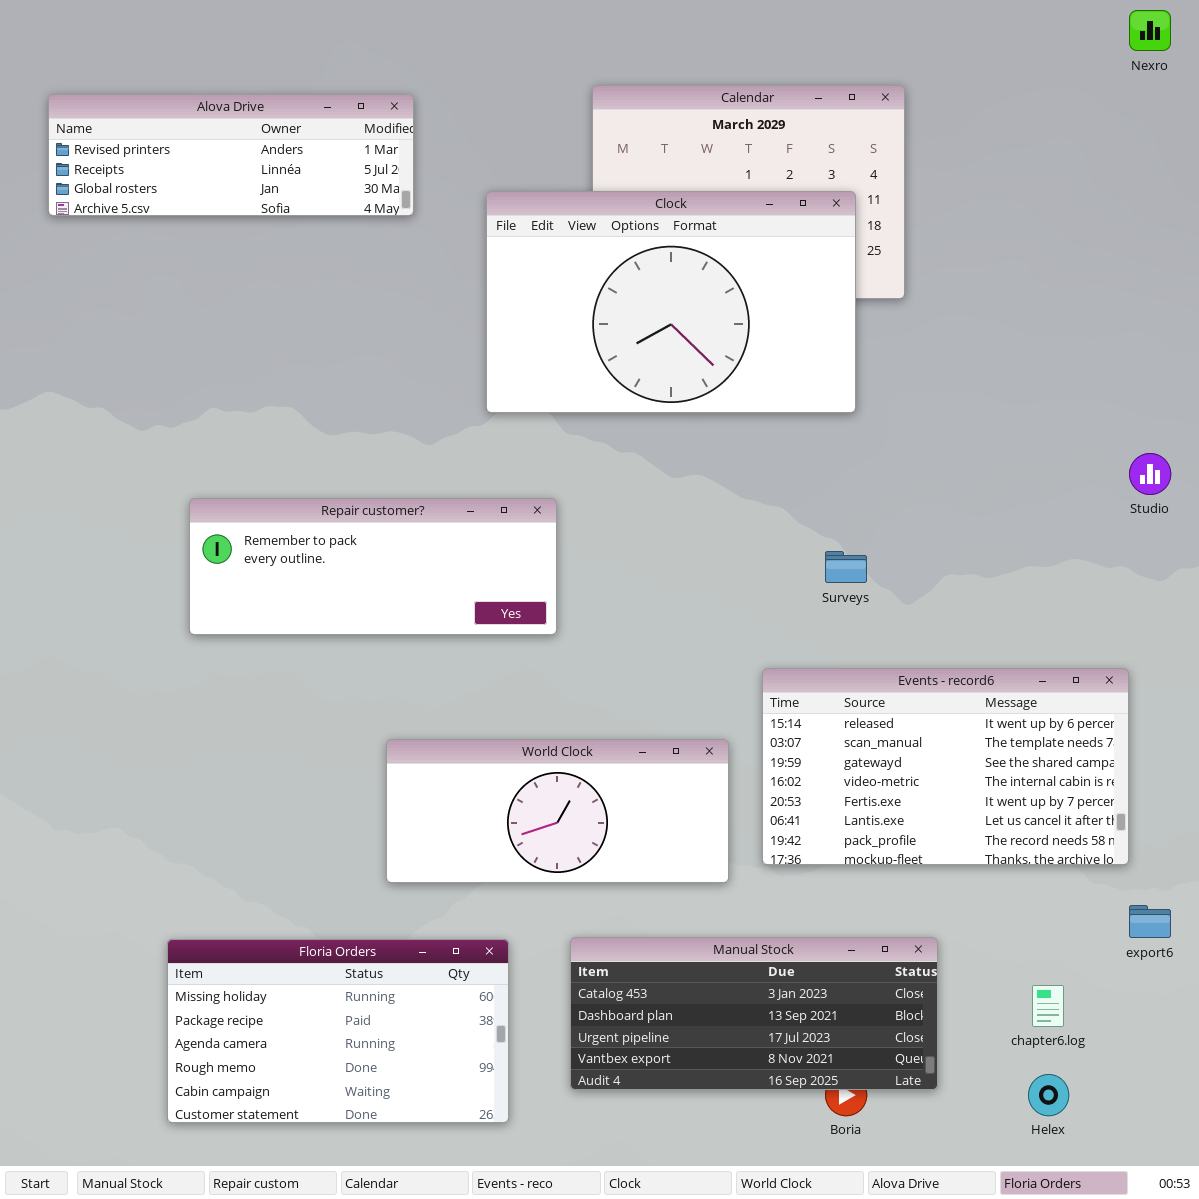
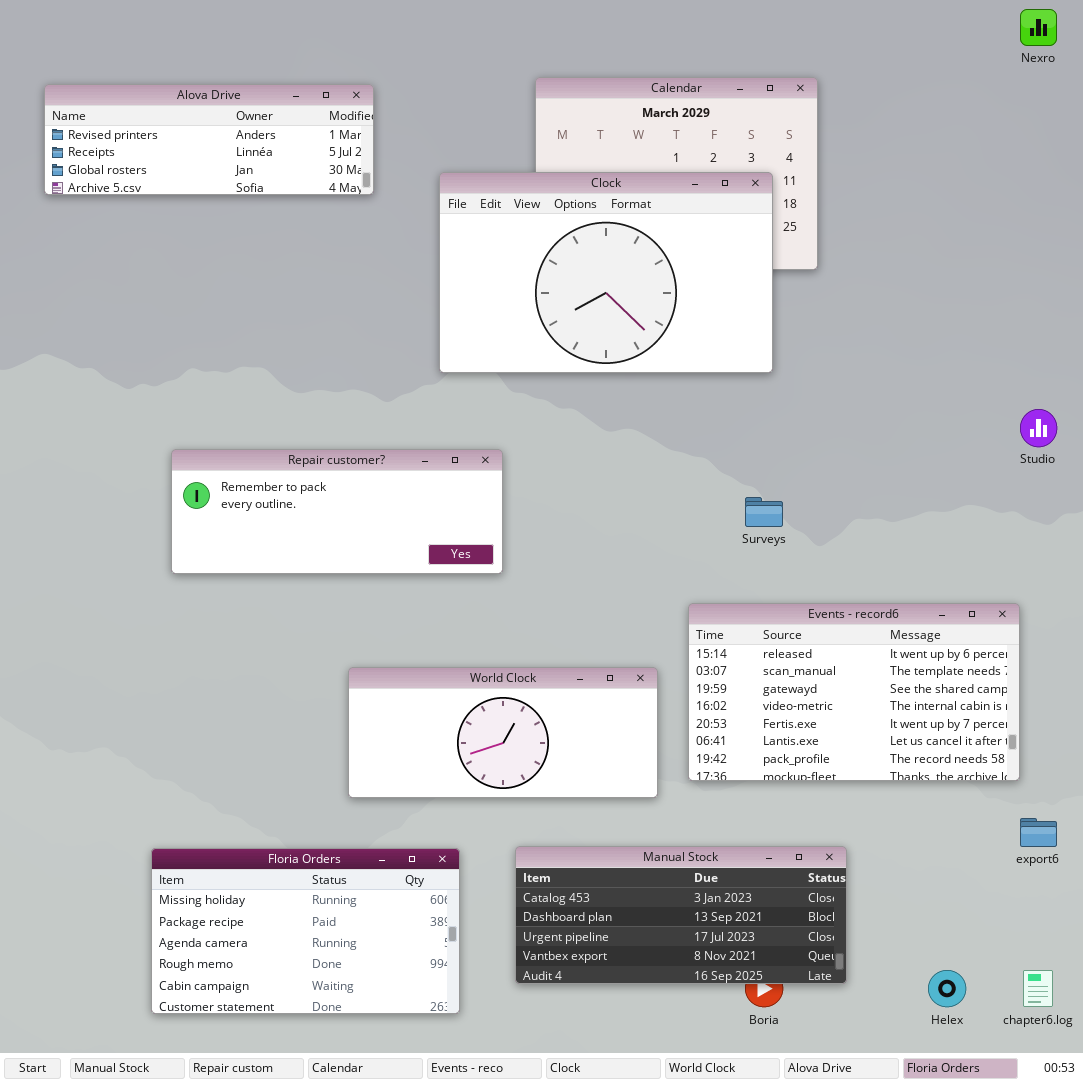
chapter6.log: [1032,985,1064,1027] -> [1023,970,1053,1007], moved

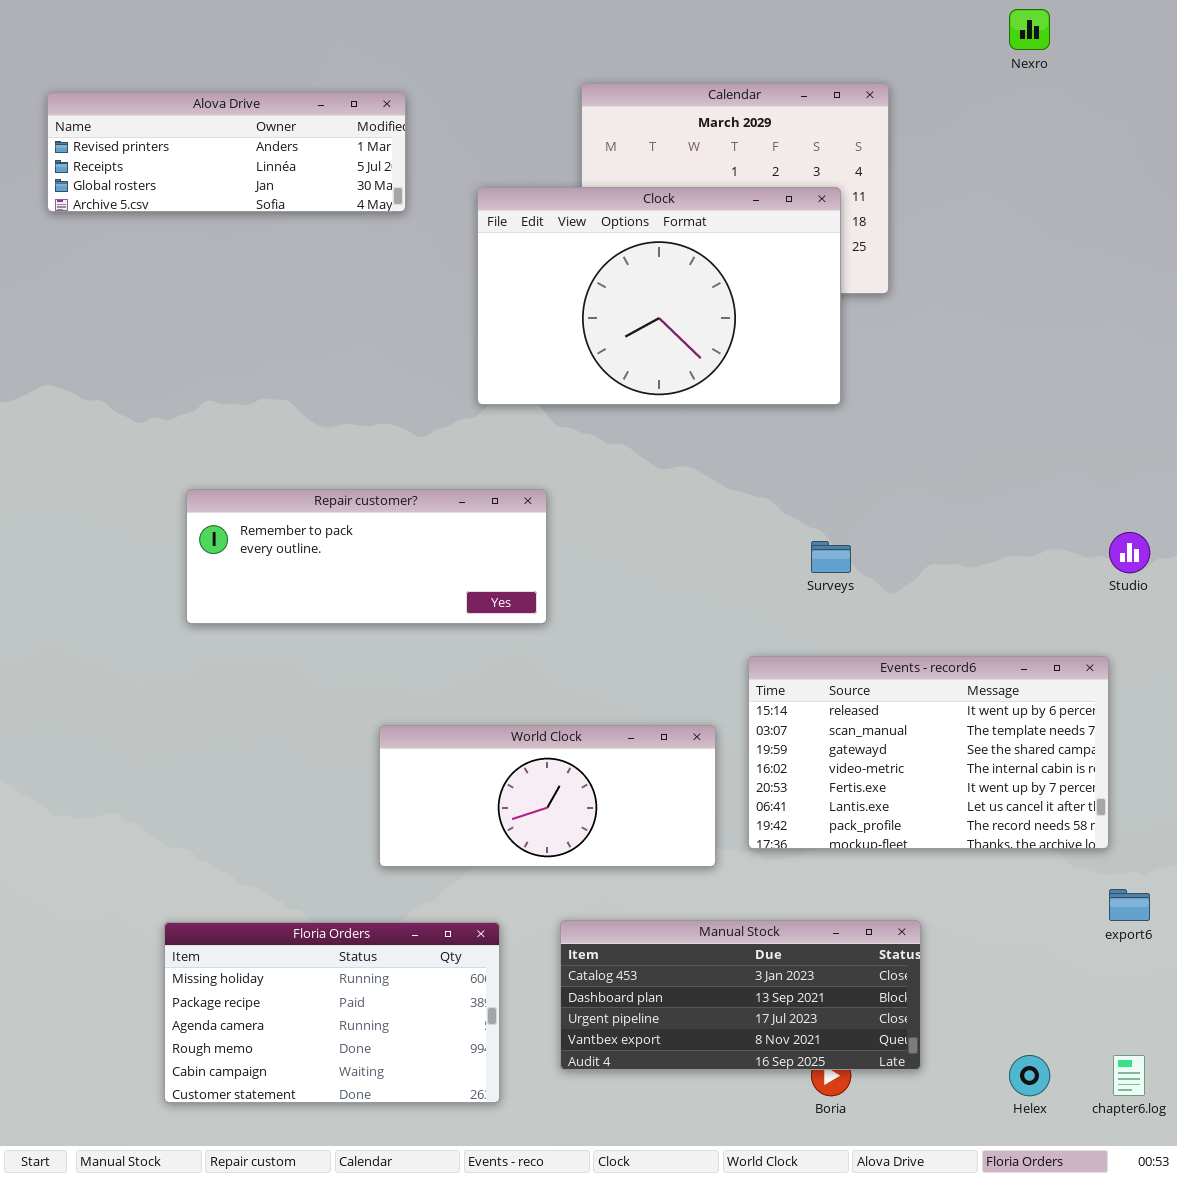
Nexro: [1020,9,1057,46] -> [1009,9,1050,50], moved
Studio: [1020,409,1057,447] -> [1109,532,1150,573], moved

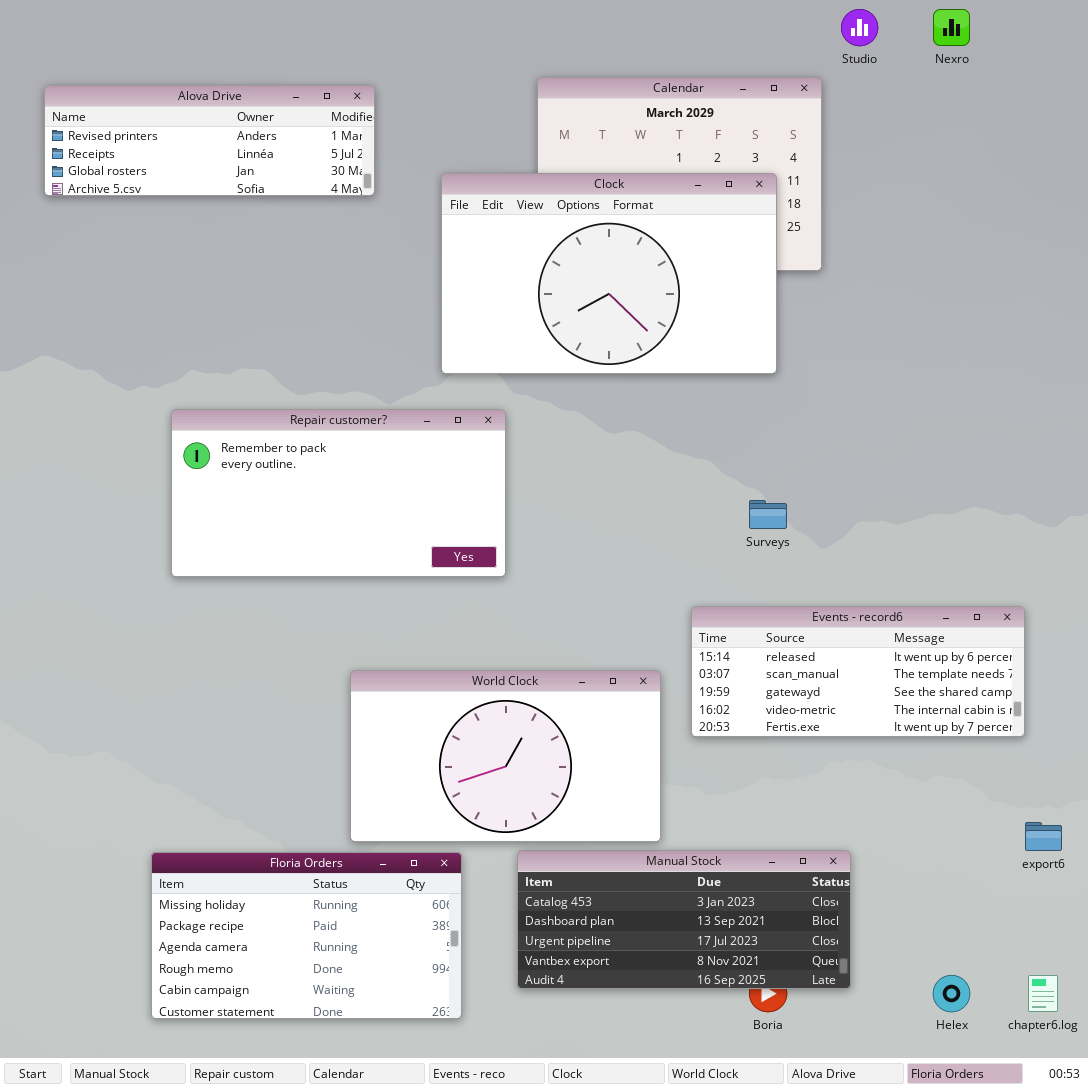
Repair customer?: [186,489,547,624] -> [171,409,506,577], resized
Studio: [1109,532,1150,573] -> [841,9,878,46], moved
Events - record6: [748,656,1109,849] -> [691,606,1025,737], resized
World Clock: [379,725,716,867] -> [350,670,661,842], resized

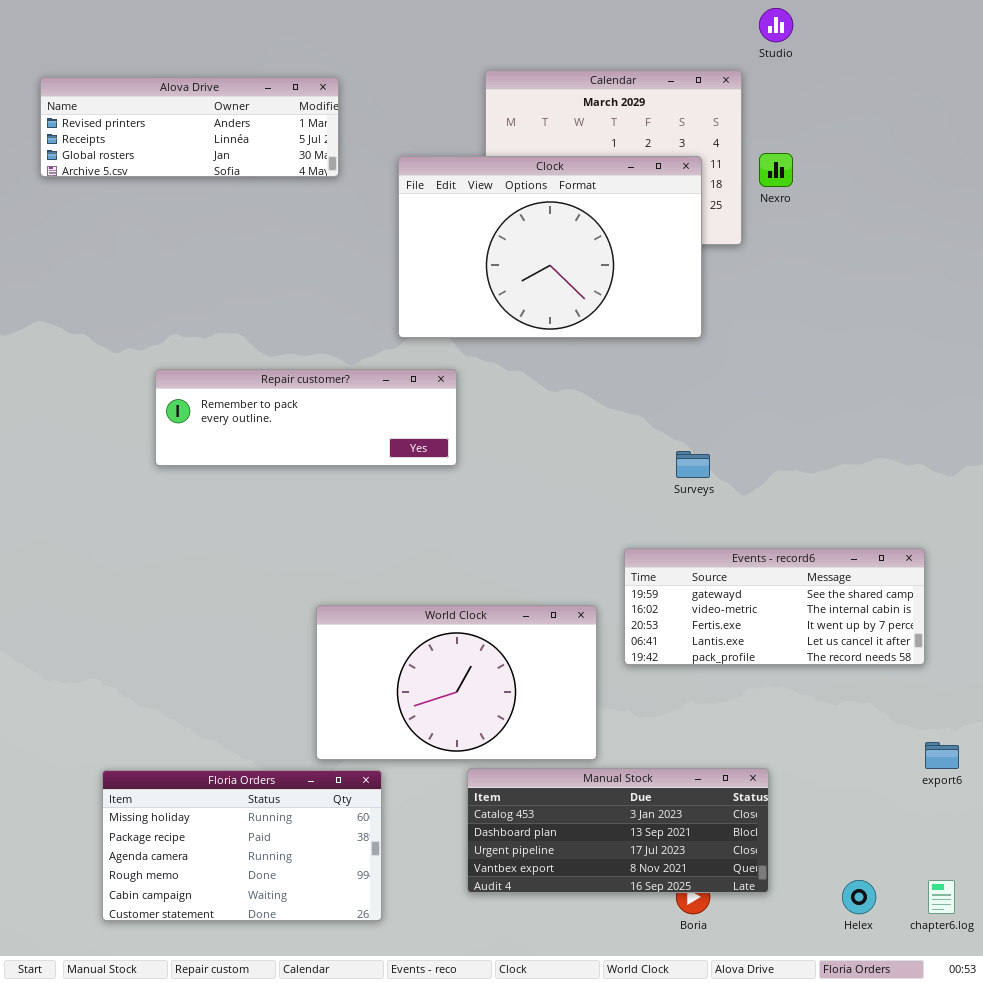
Nexro: [933,9,970,46] -> [759,153,793,187], moved
Repair customer?: [171,409,506,577] -> [155,369,457,466], resized
Events - record6: [691,606,1025,737] -> [624,548,925,665], scrolled down 2 rows
Floria Orders: [151,852,462,1019] -> [102,770,382,921], moved

